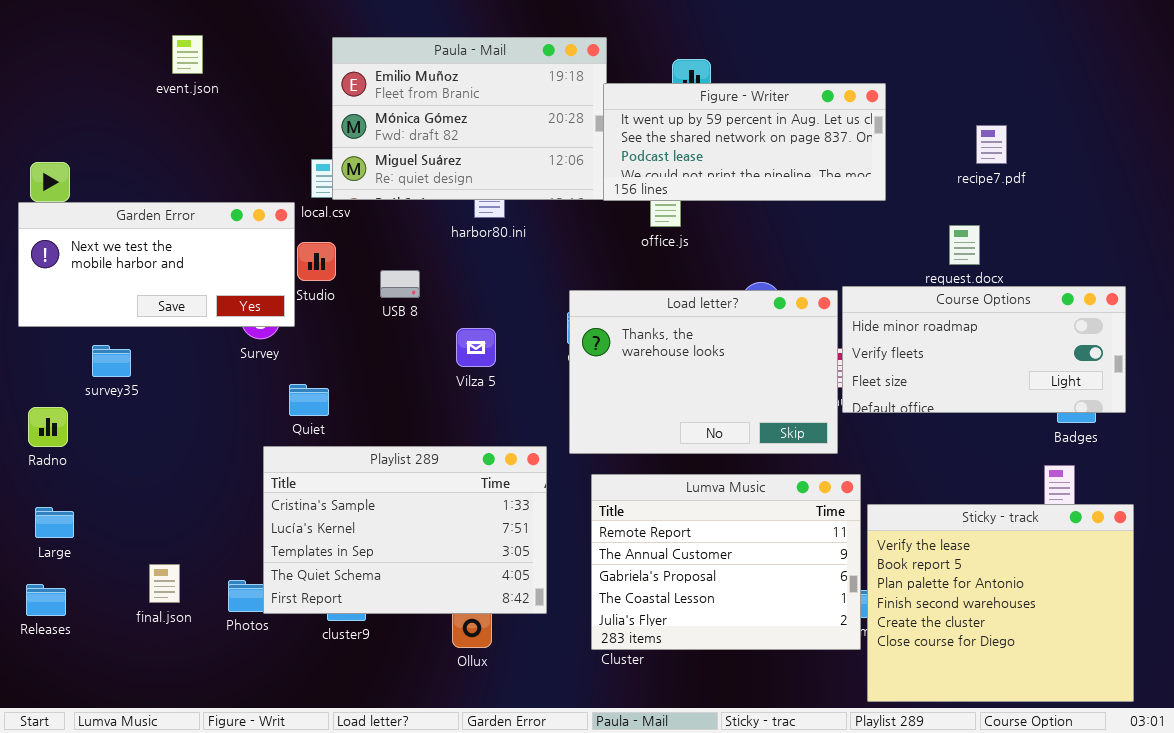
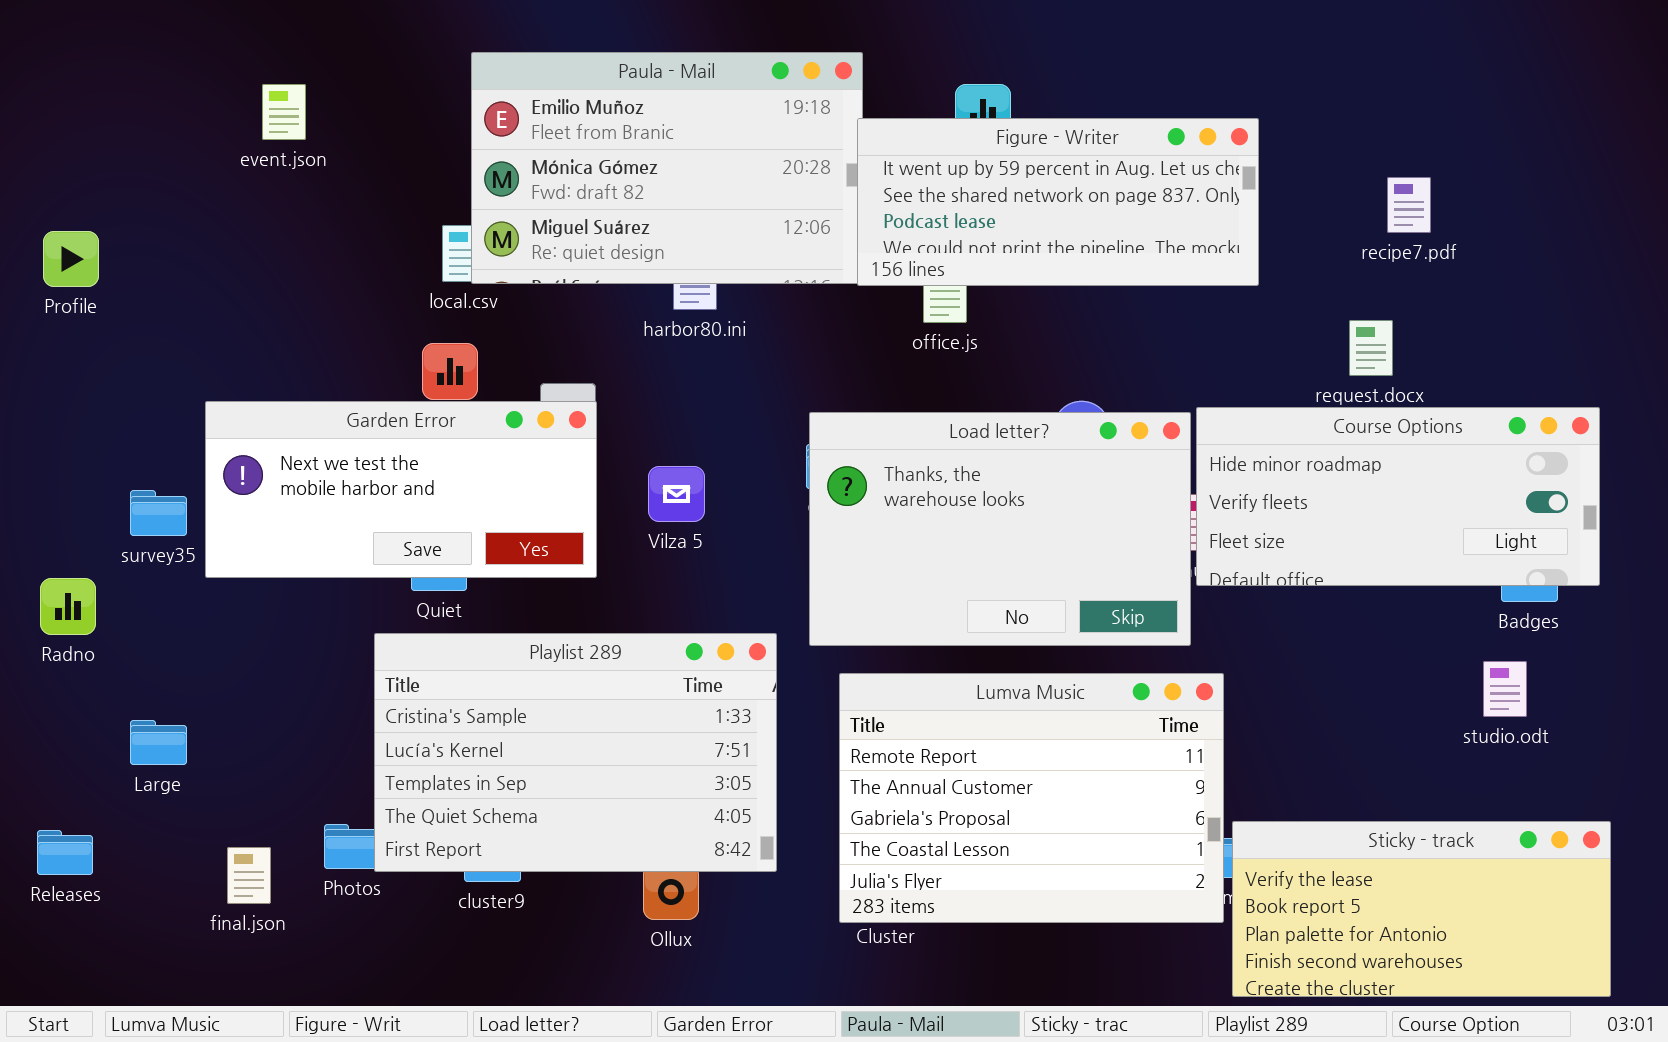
event.json: [172,35,203,74] -> [262,84,306,140], moved
Garden Error: [18,202,295,327] -> [205,401,597,578], moved
Sticky - track: [867,504,1134,702] -> [1232,821,1611,997], resized
Large: [35,507,74,538] -> [130,720,187,765], moved
final.json: [149,564,180,603] -> [227,847,271,904], moved

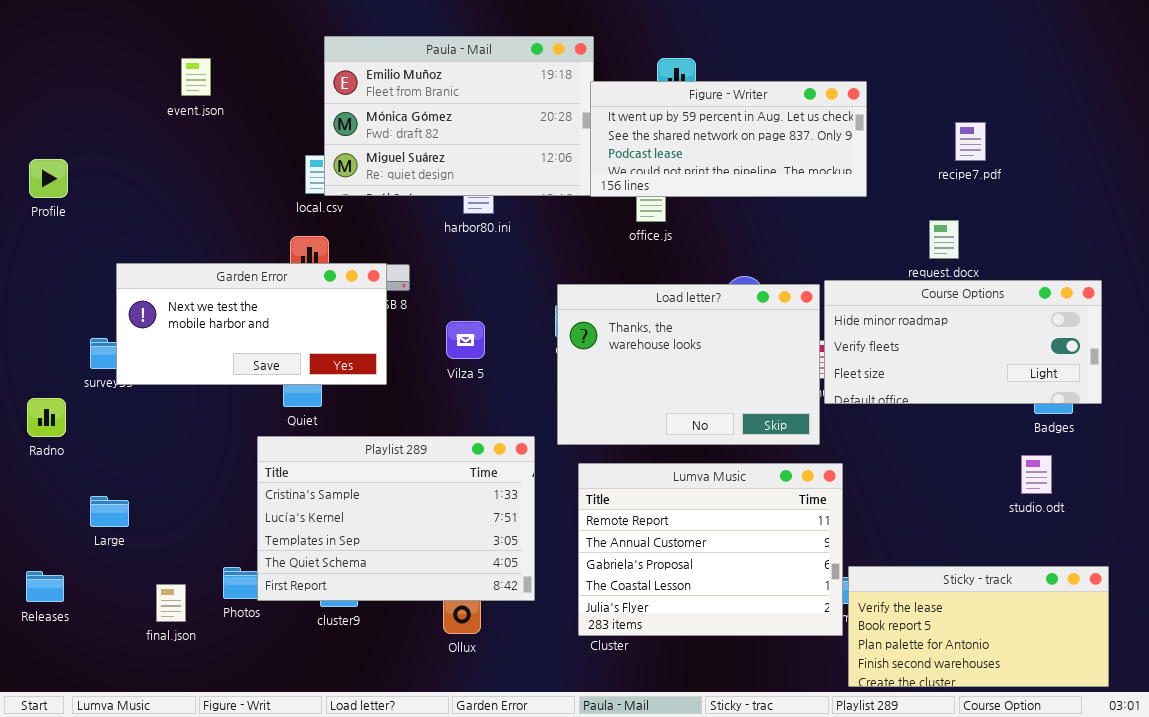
Garden Error: [205,401,597,578] -> [116,263,387,385], moved

